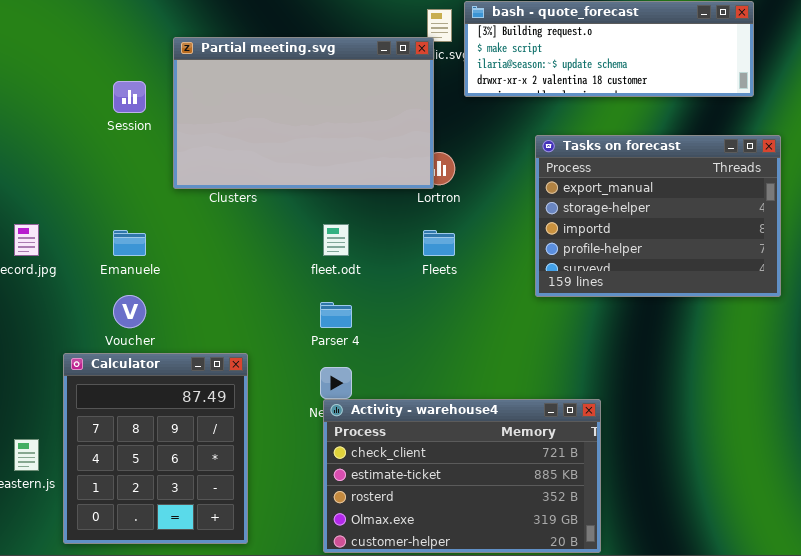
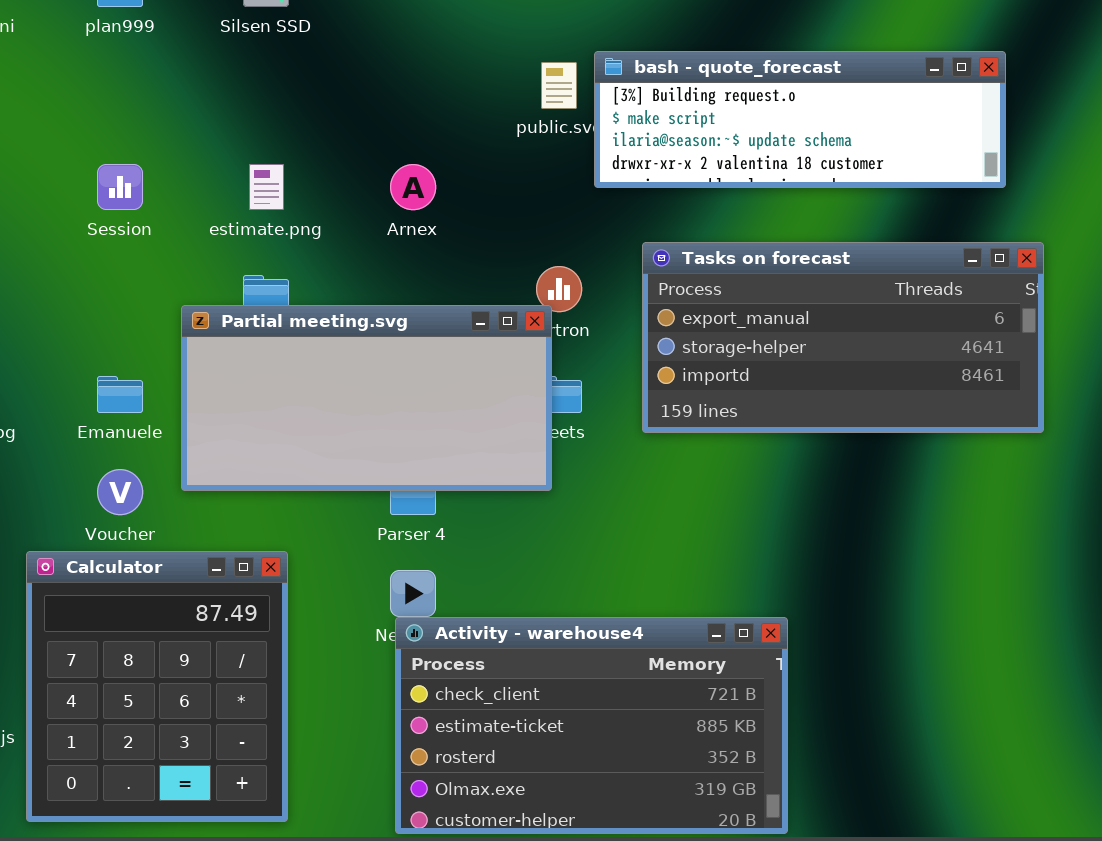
Partial meeting.svg: [173,37,434,189] -> [181,305,552,491], moved, resized
Tasks on forecast: [535,135,781,297] -> [642,242,1044,433], resized

